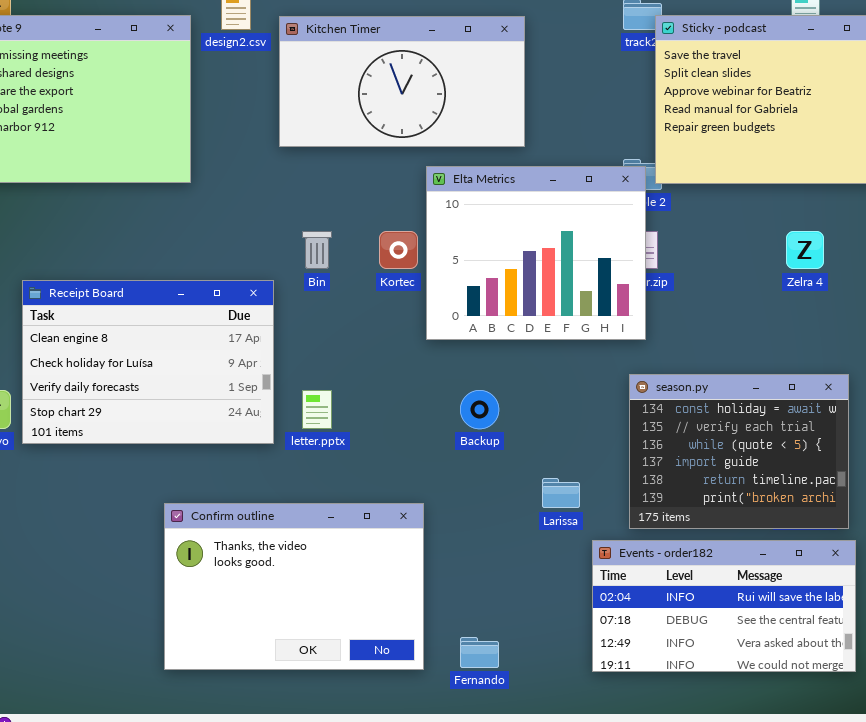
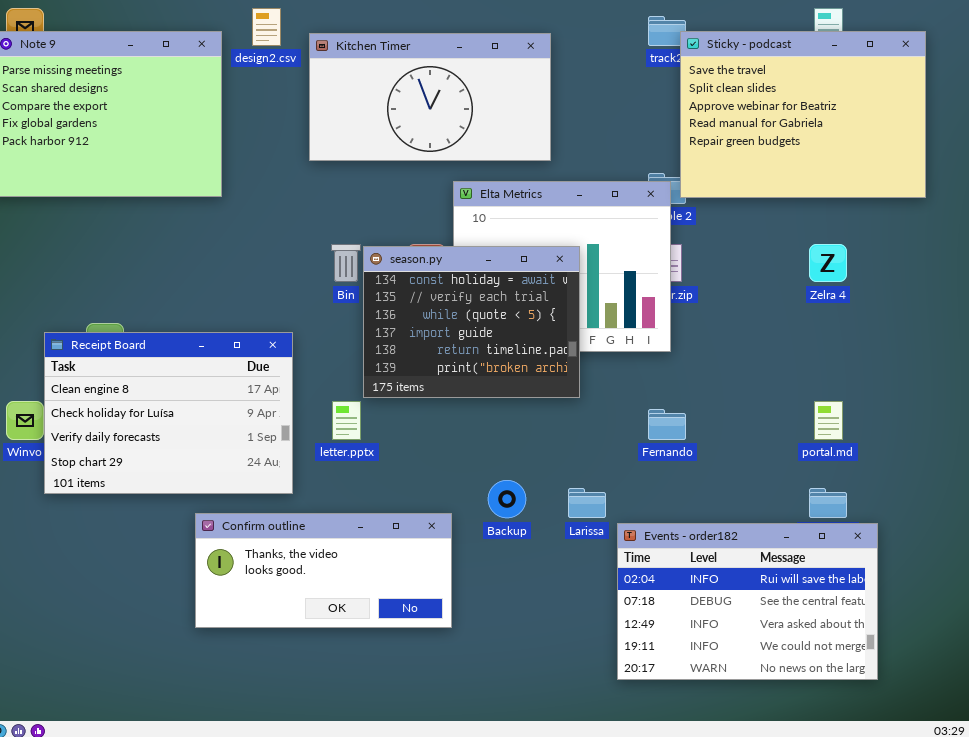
Receipt Board: [22,280,274,444] -> [44,332,293,494], moved
season.py: [629,374,849,529] -> [363,246,580,398], moved
Backup: [460,390,499,429] -> [488,480,526,518], moved
Confirm outline: [164,503,424,670] -> [195,513,452,628], resized
Events - order182: [592,540,856,672] -> [617,523,878,680], resized
Fernando: [460,637,499,668] -> [648,409,686,440], moved

